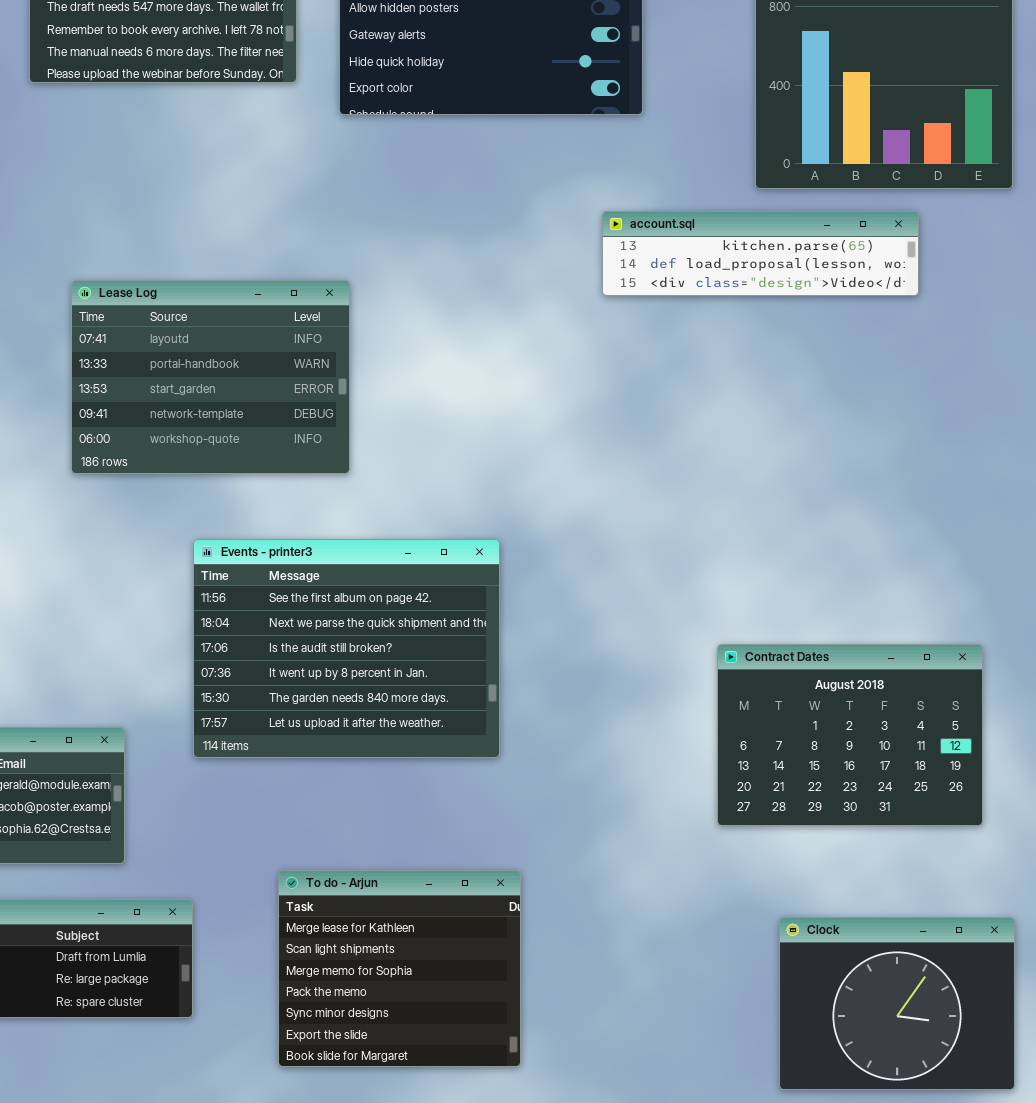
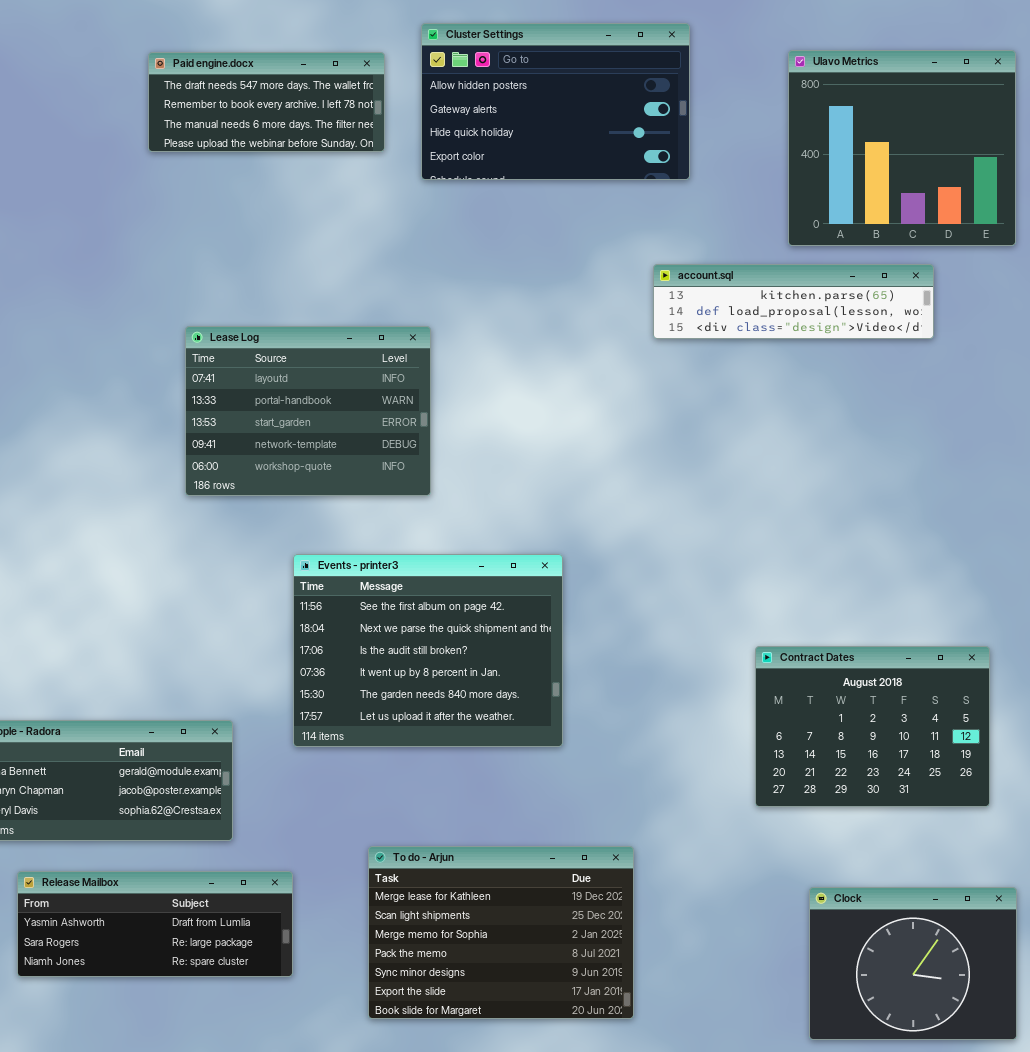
To do - Arjun: [278,870,521,1067] -> [368,846,634,1019], resized

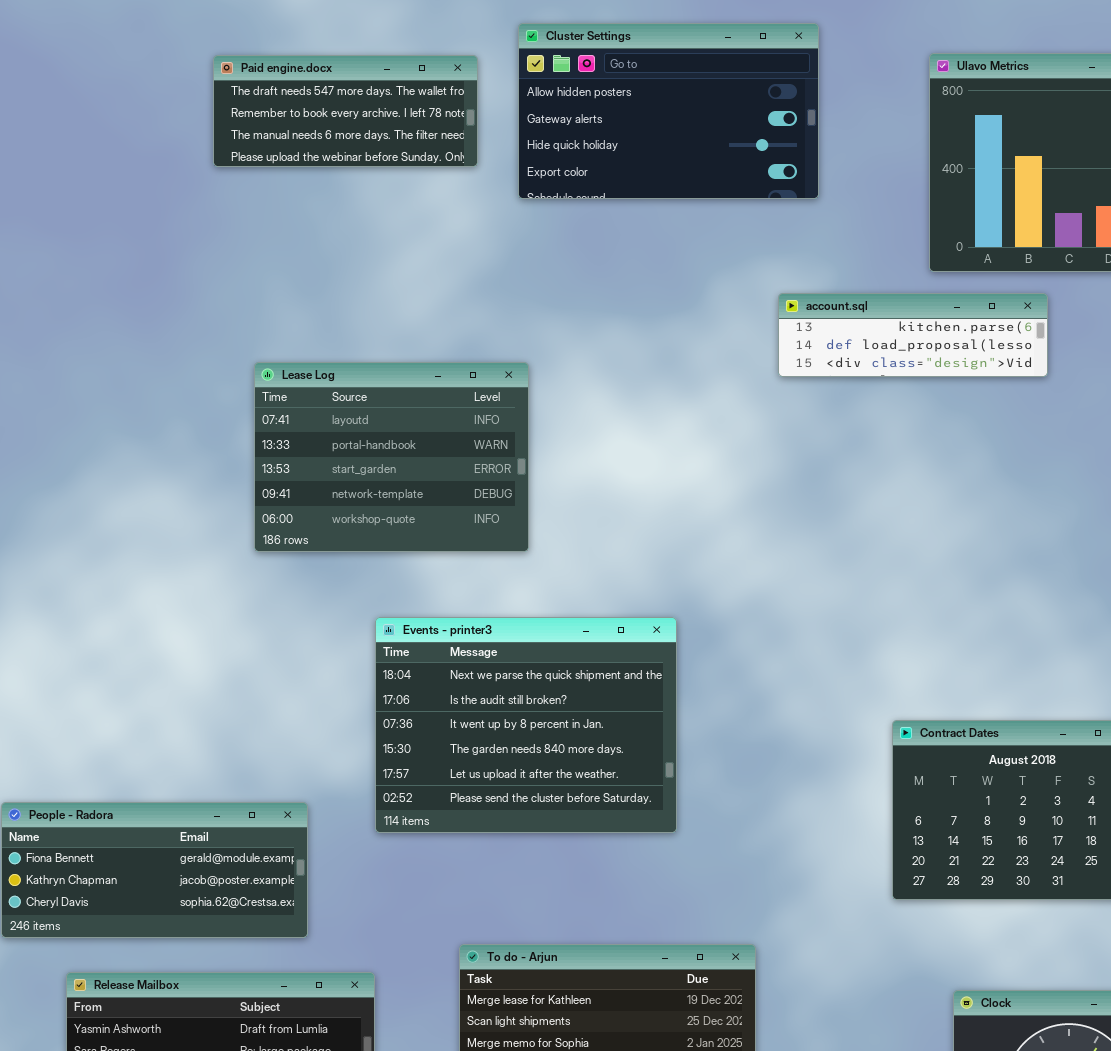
account.sql: [653,264,934,339] -> [778,293,1048,377], resized
Events - printer3: [293,554,563,747] -> [375,617,677,833], scrolled down 1 row

